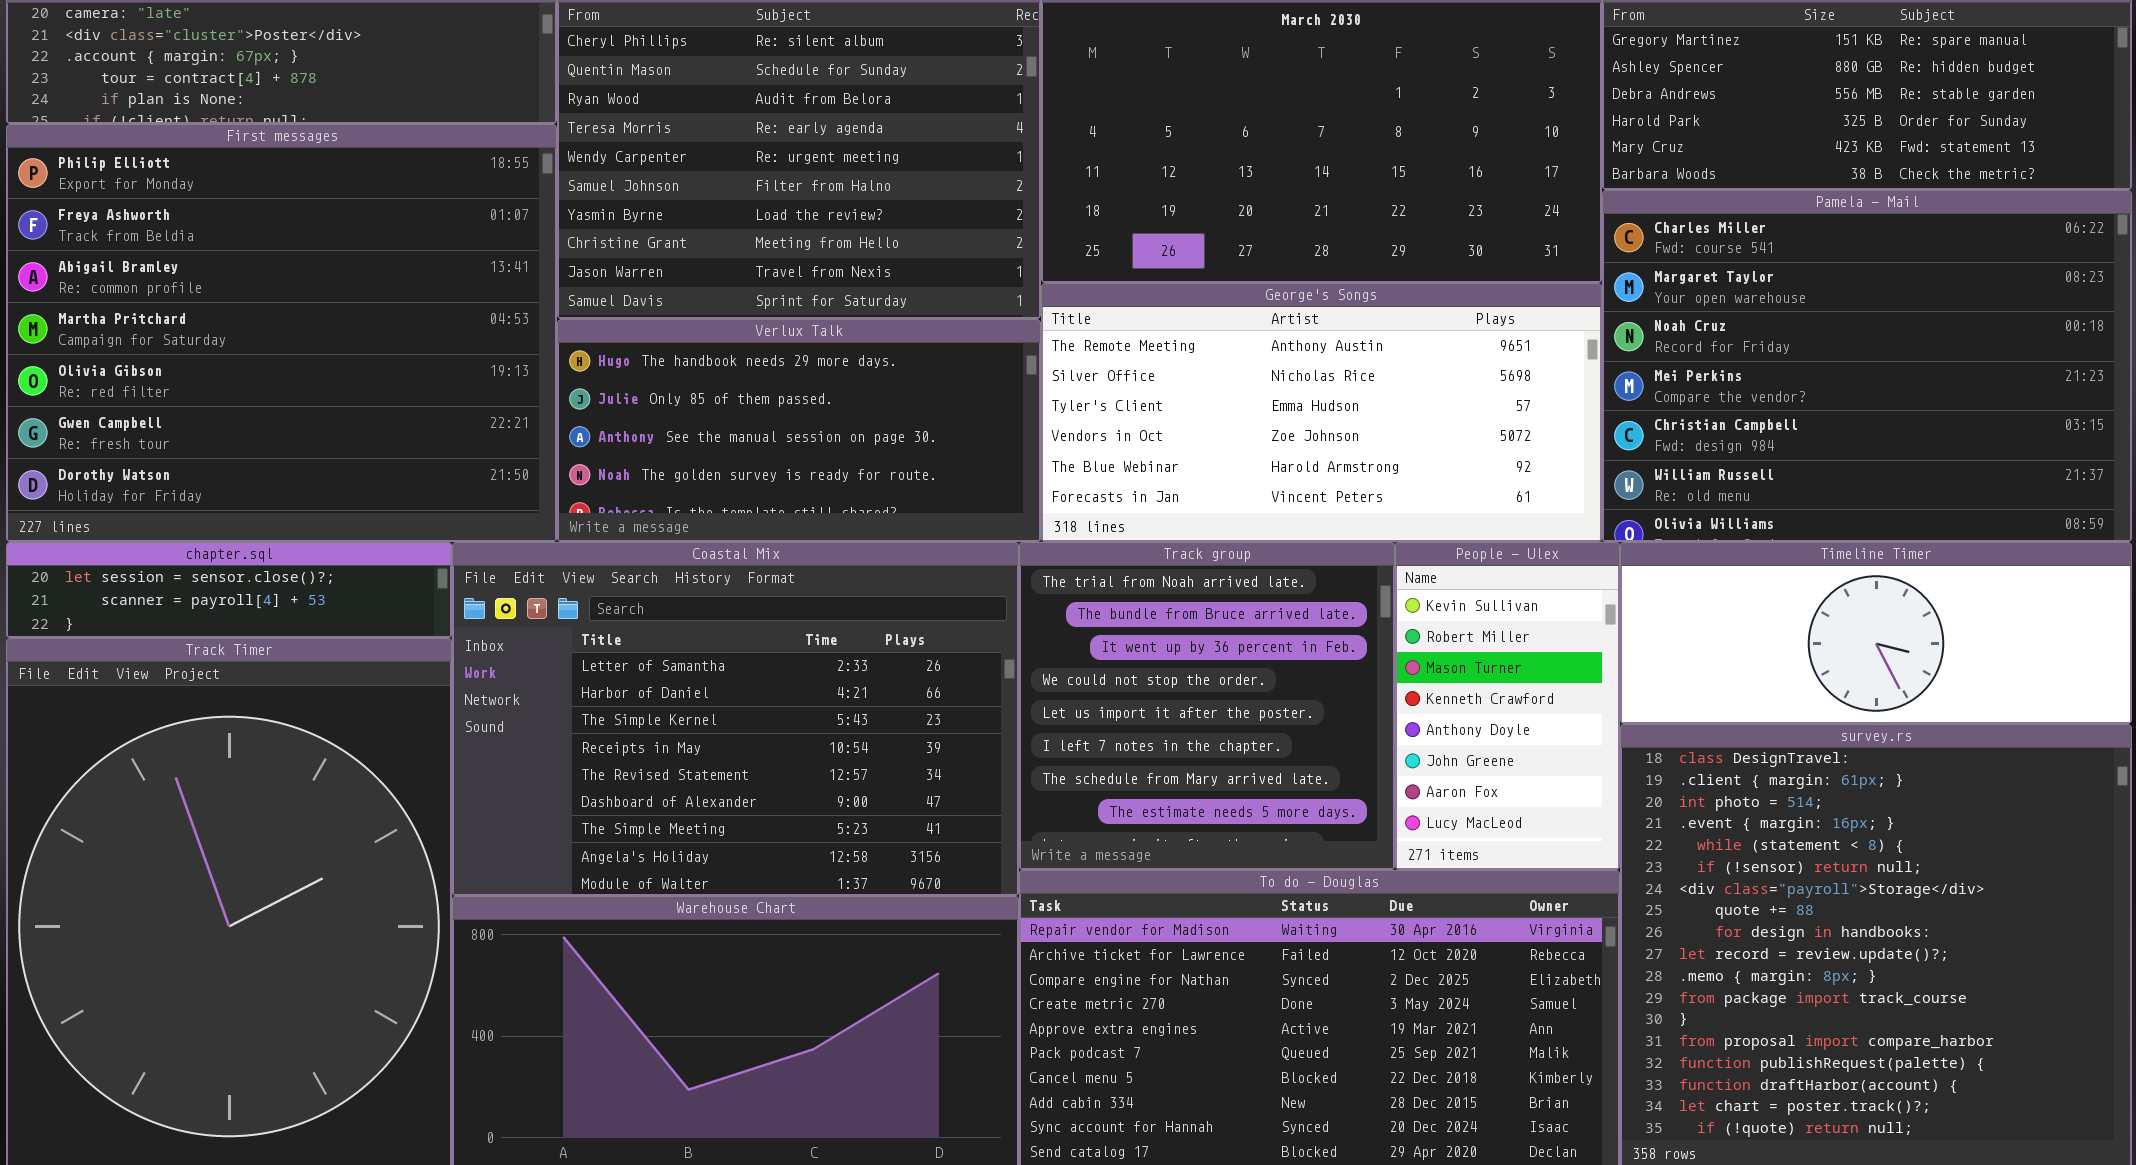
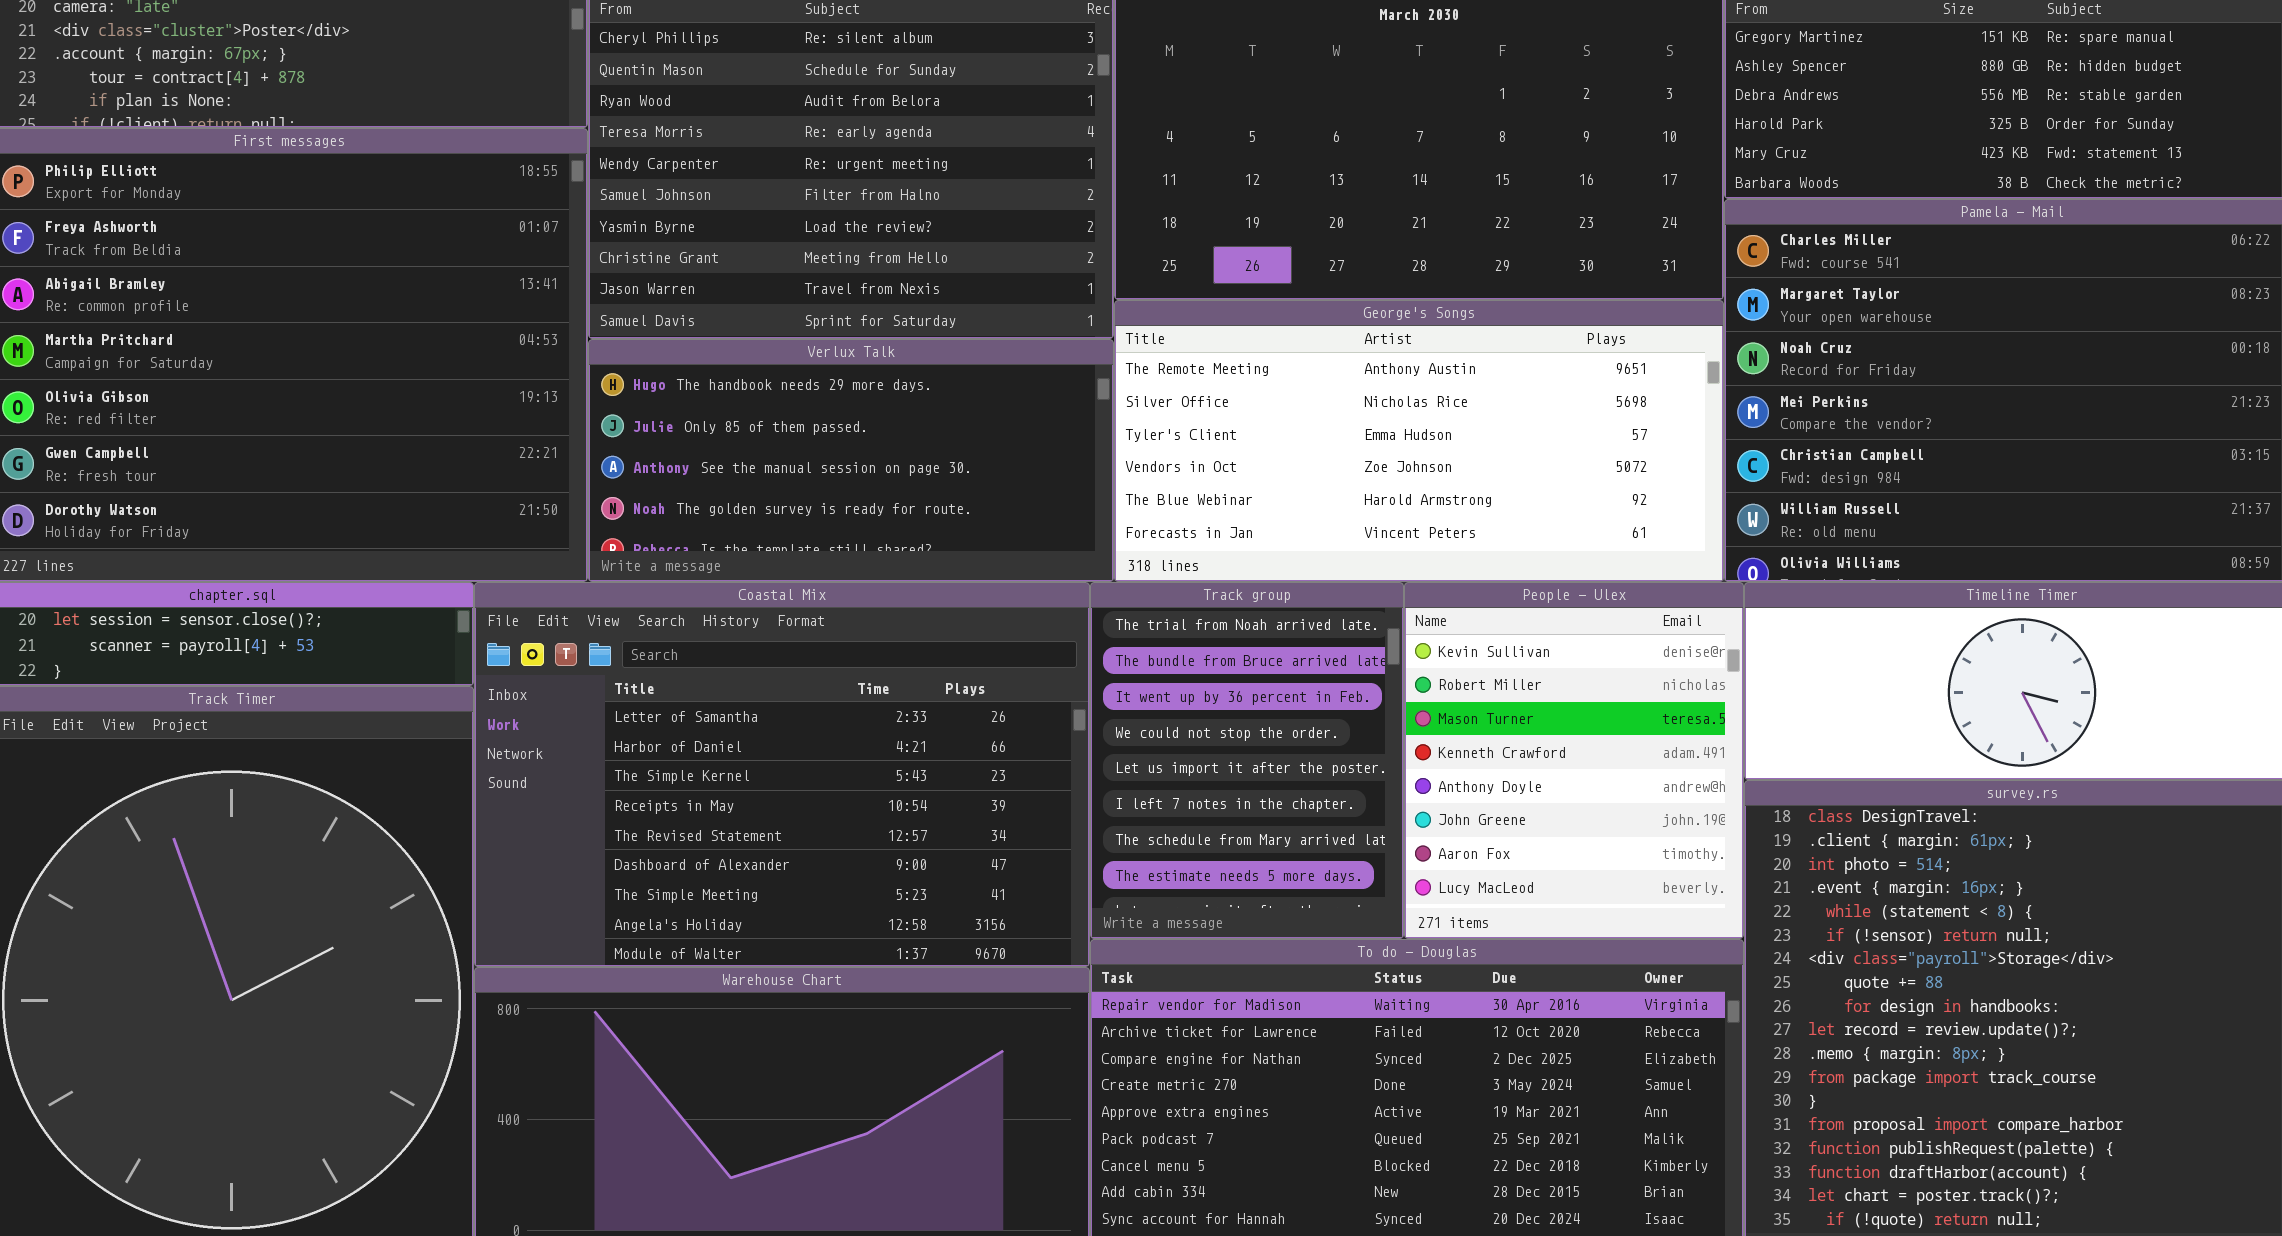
Track group: [1019,542,1395,870] -> [1090,582,1404,939], resized
People - Ulex: [1395,542,1620,870] -> [1404,582,1744,939], resized

